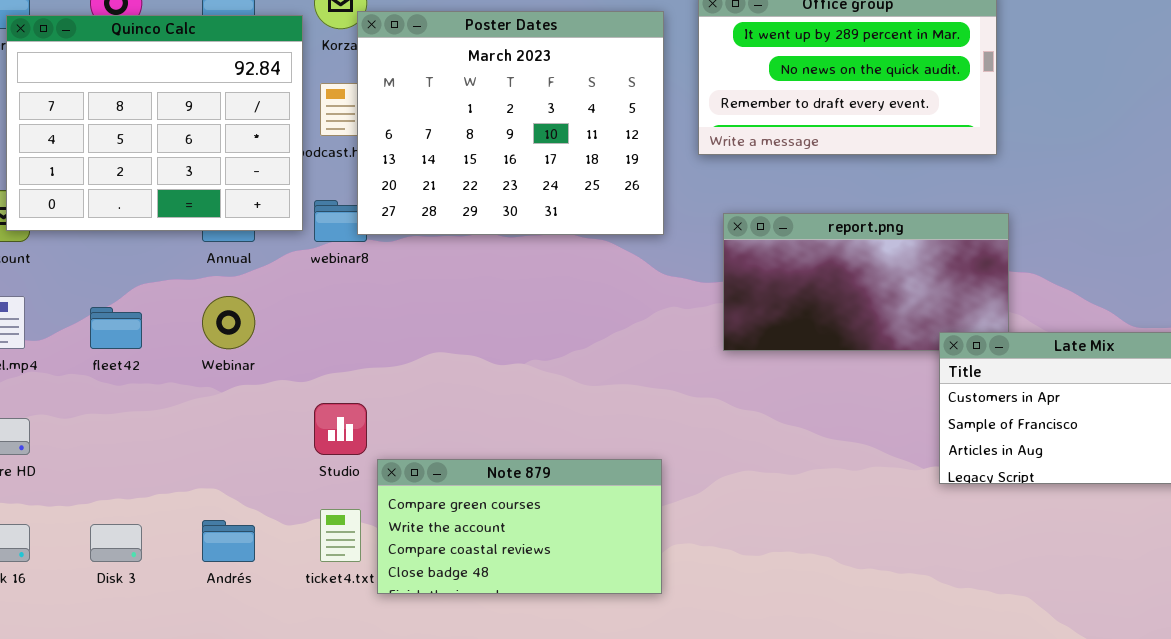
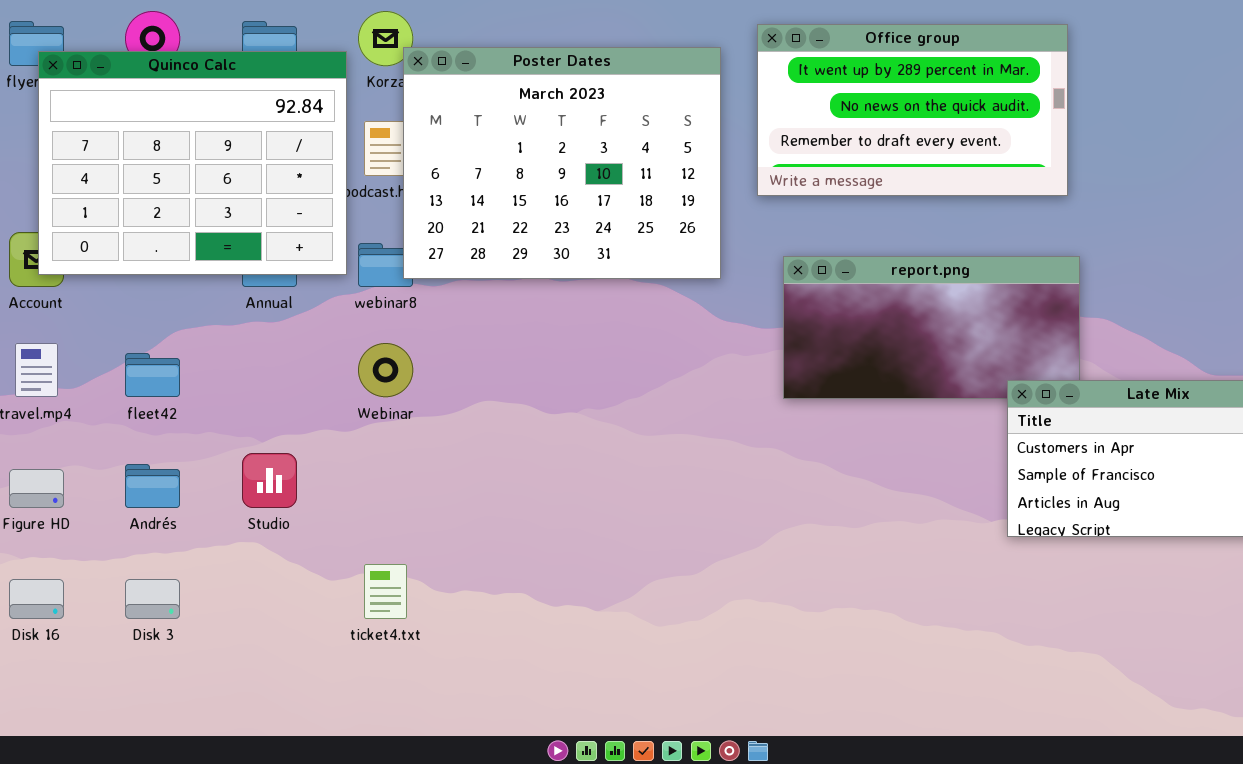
Webinar: [202,296,255,349] -> [358,343,413,397], moved
Studio: [314,403,367,455] -> [242,453,297,508], moved
Note 879: [377,459,662,594] -> none, closed
Andrés: [202,520,255,562] -> [125,464,180,508], moved

